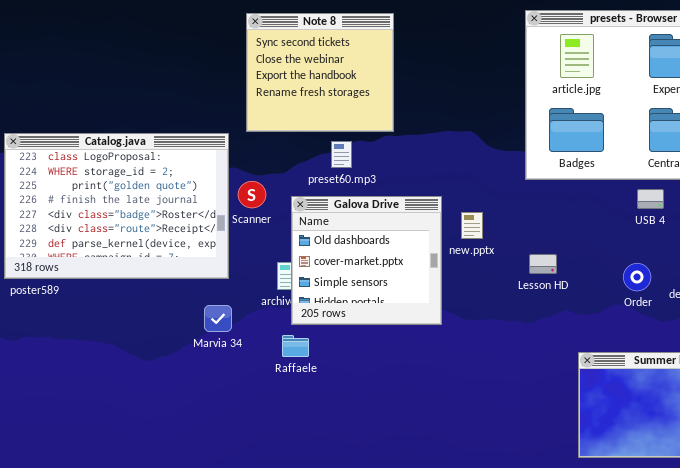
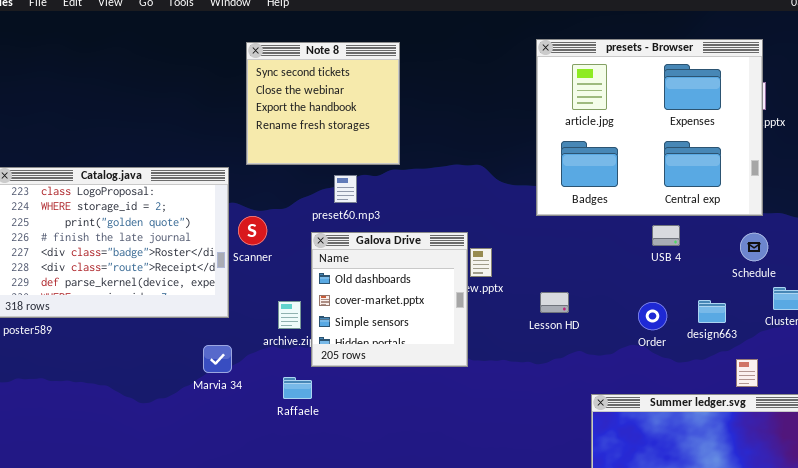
Galova Drive: [291,196,442,325] -> [311,232,468,367], moved

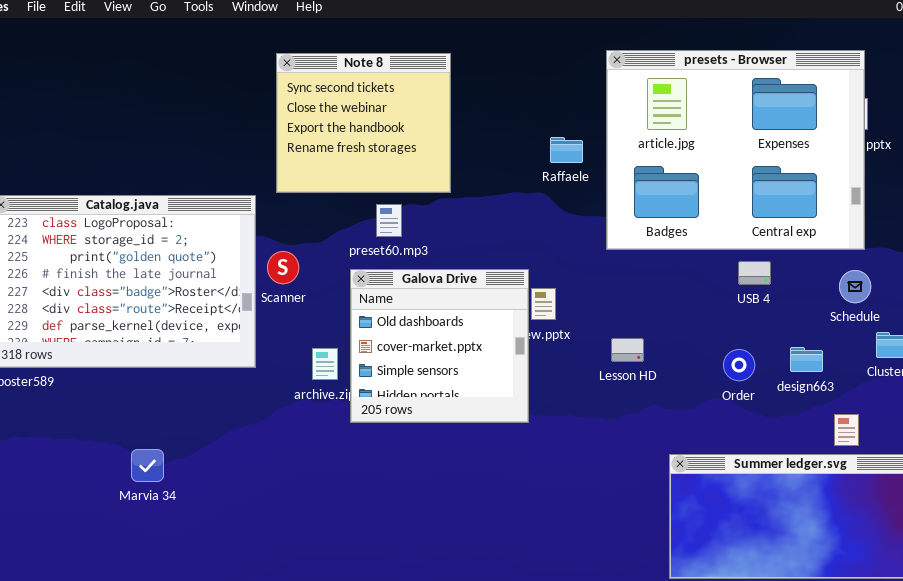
Marvia 34: [203,345,232,373] -> [131,449,164,482], moved
Raffaele: [283,377,312,399] -> [550,137,583,163], moved

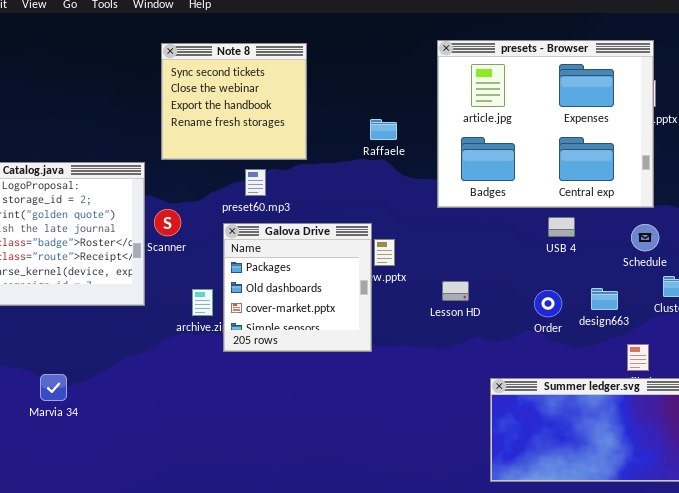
Raffaele: [550,137,583,163] -> [370,119,397,140], moved
Galova Drive: [350,269,529,423] -> [223,223,372,352], scrolled up 1 row

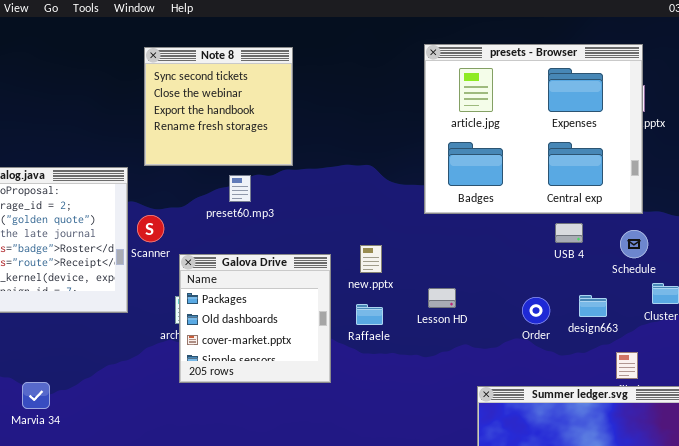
Raffaele: [370,119,397,140] -> [356,304,383,325], moved
USB 4: [548,217,575,237] -> [555,223,583,243], moved
Galova Drive: [223,223,372,352] -> [179,254,331,383], moved

